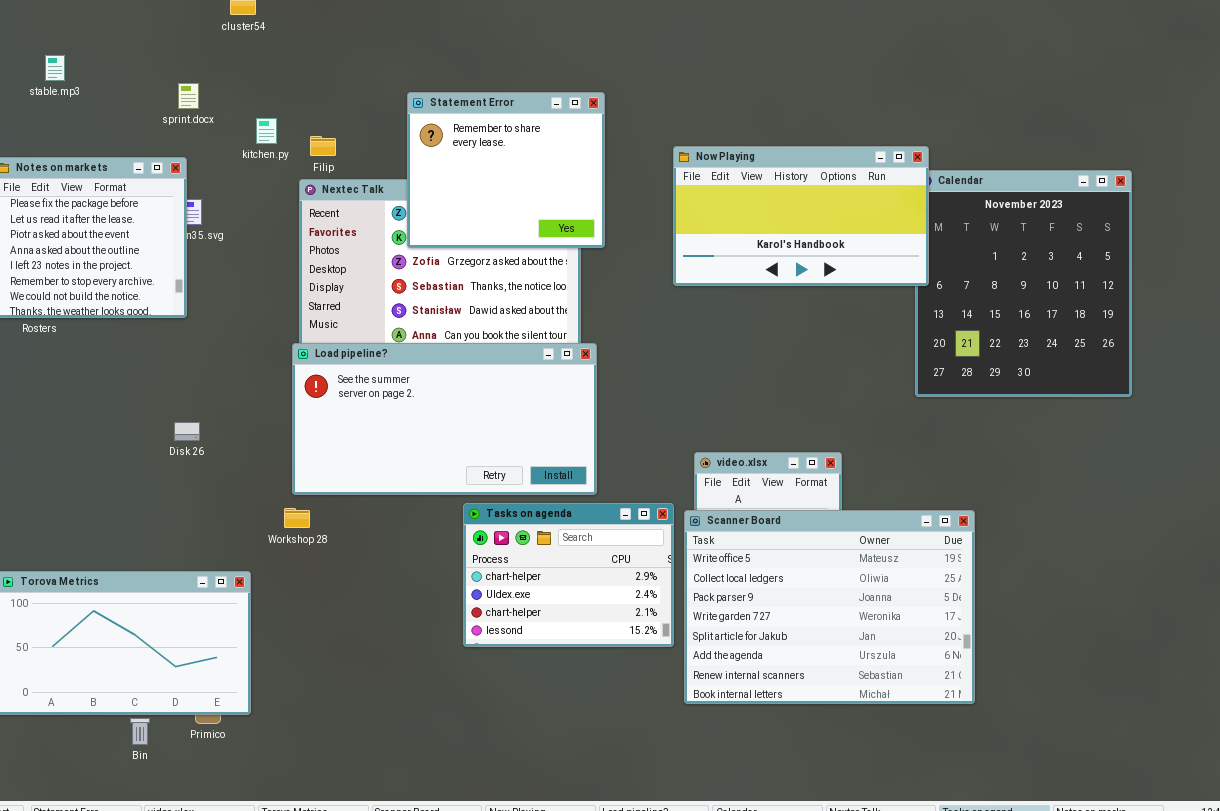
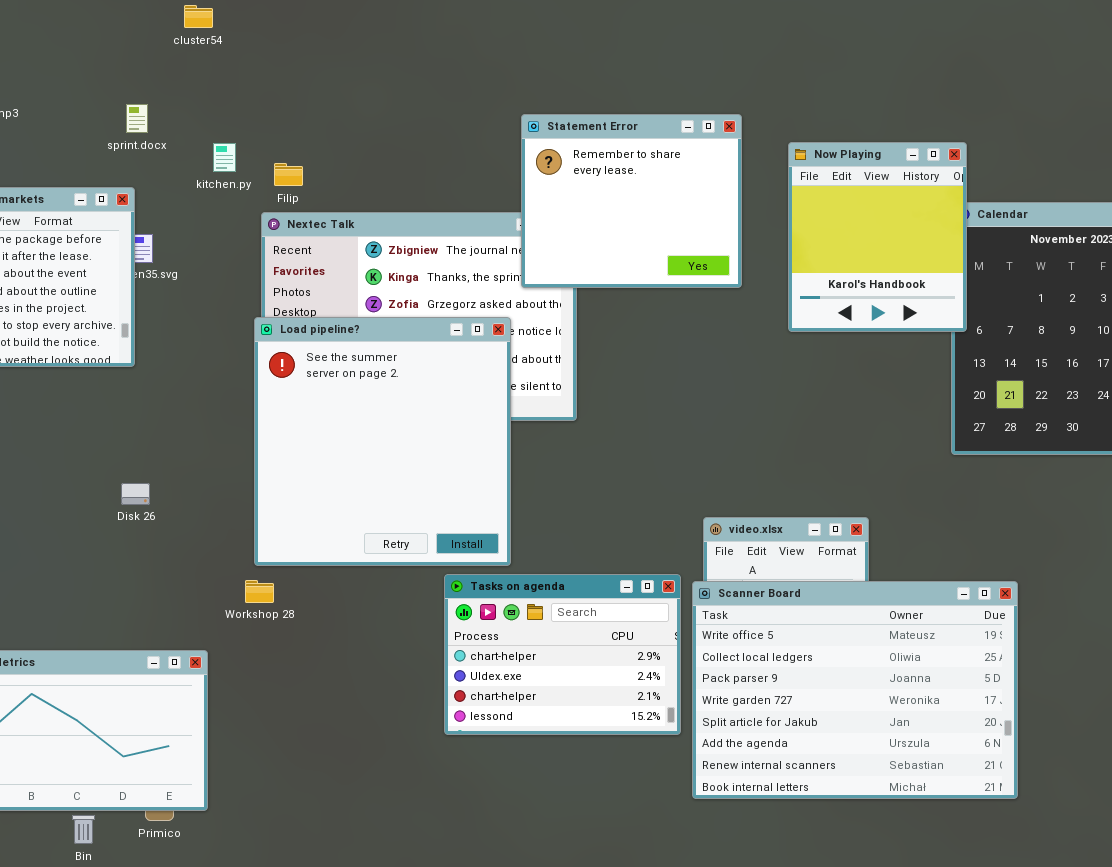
Statement Error: [407,92,605,248] -> [521,114,742,288], moved
Now Playing: [673,146,929,286] -> [788,142,967,332], resized
Load pipeline?: [292,343,597,495] -> [254,317,511,566], resized

